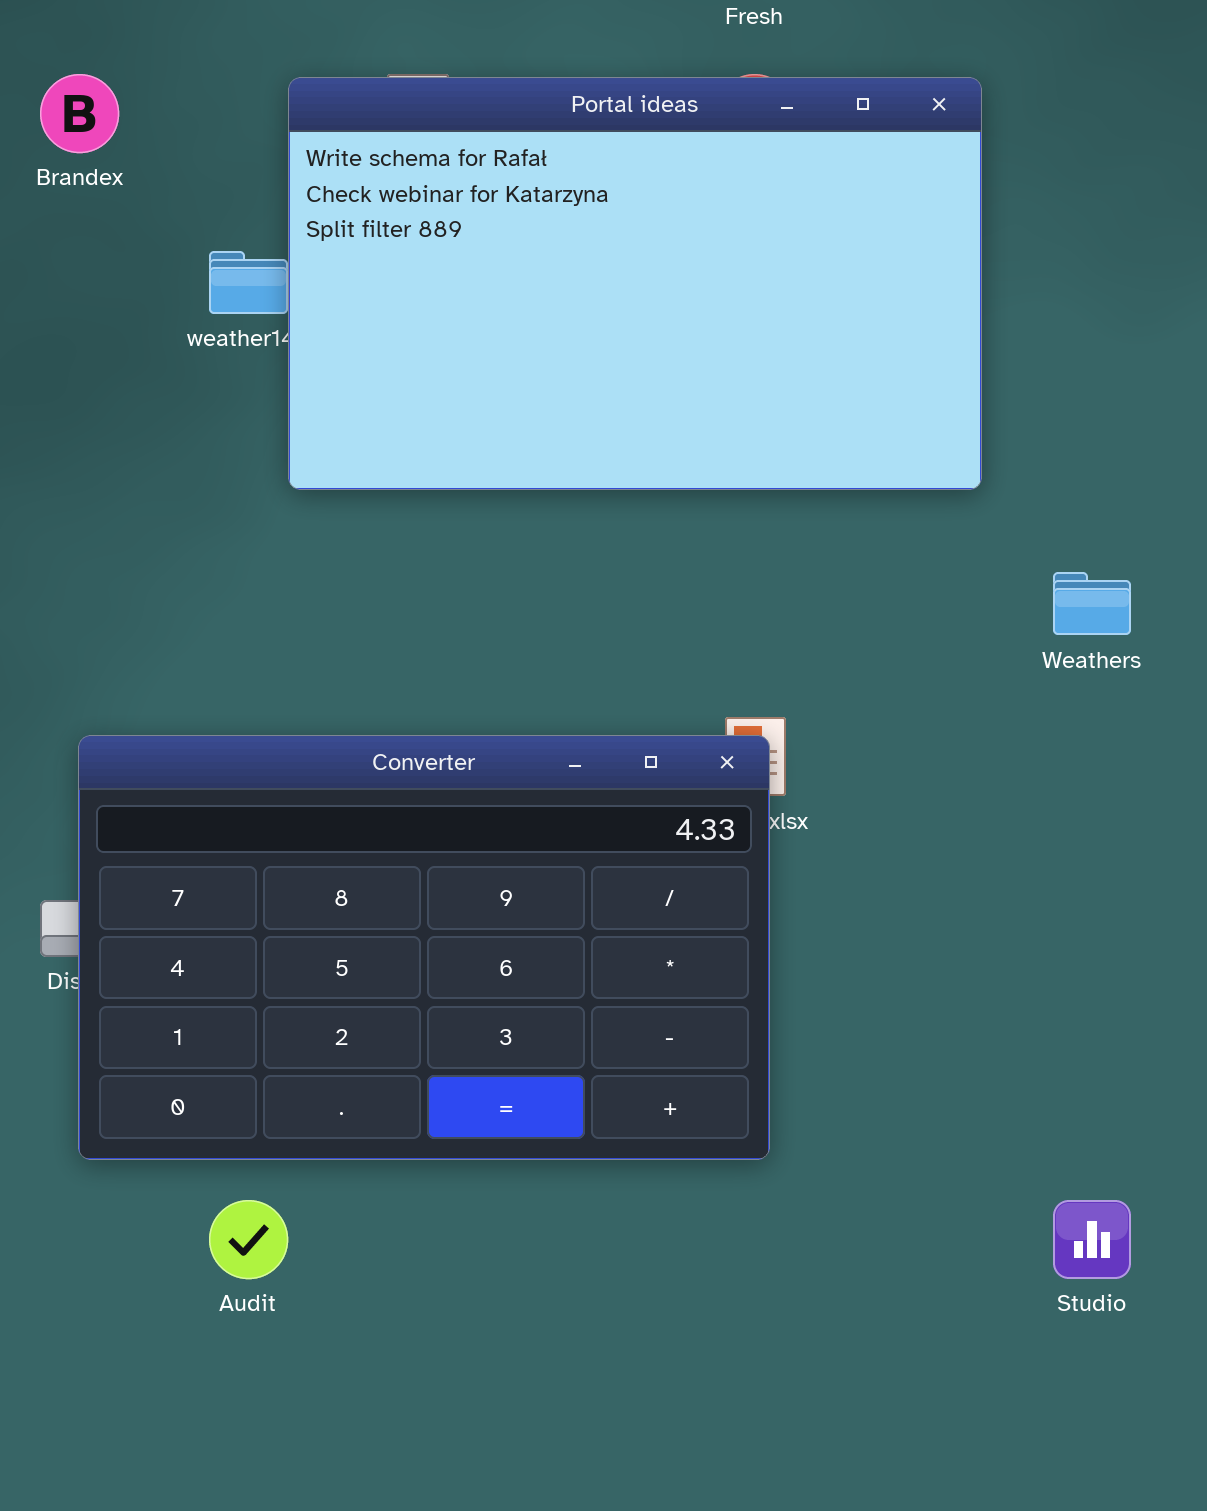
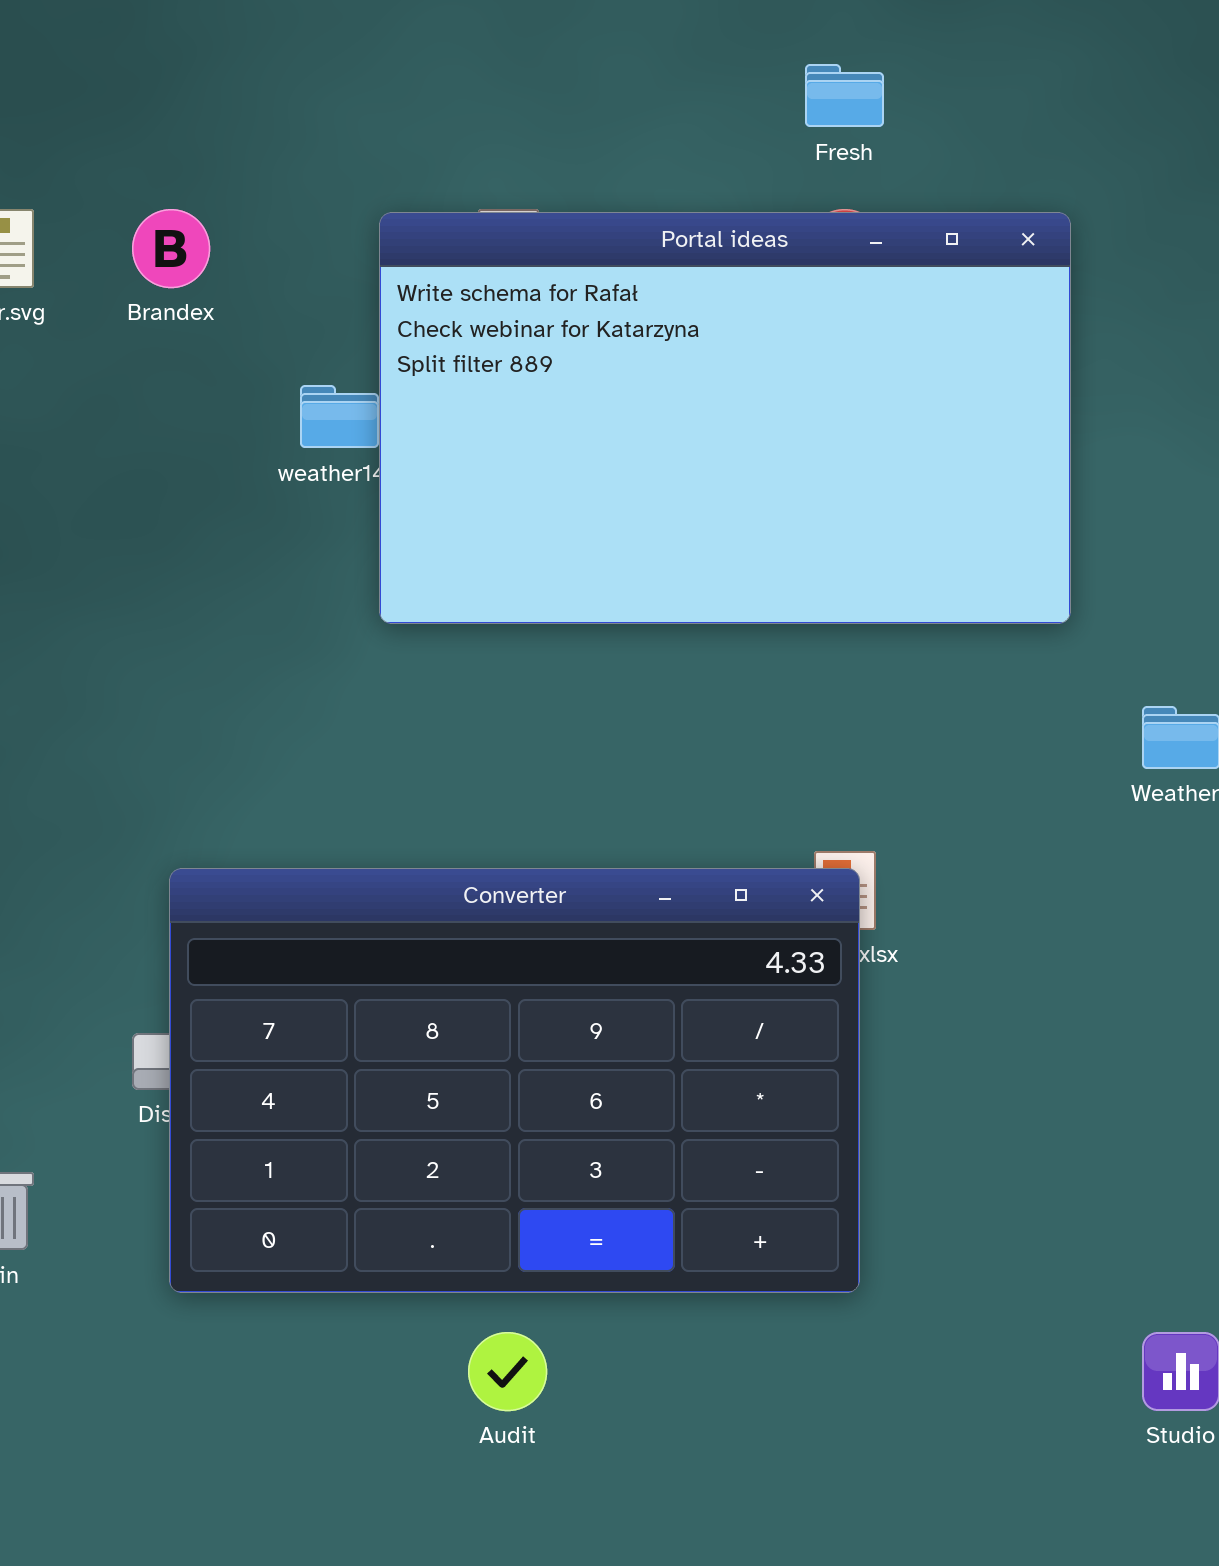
Audit: [209,1200,288,1279] -> [468,1332,547,1411], moved

